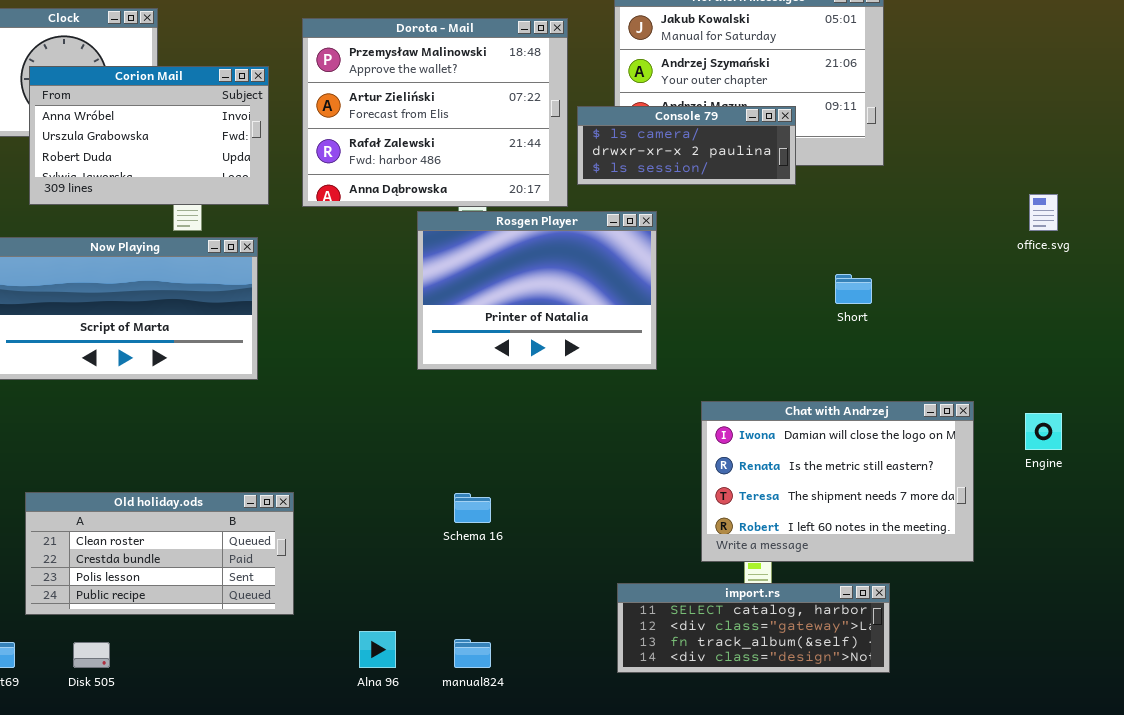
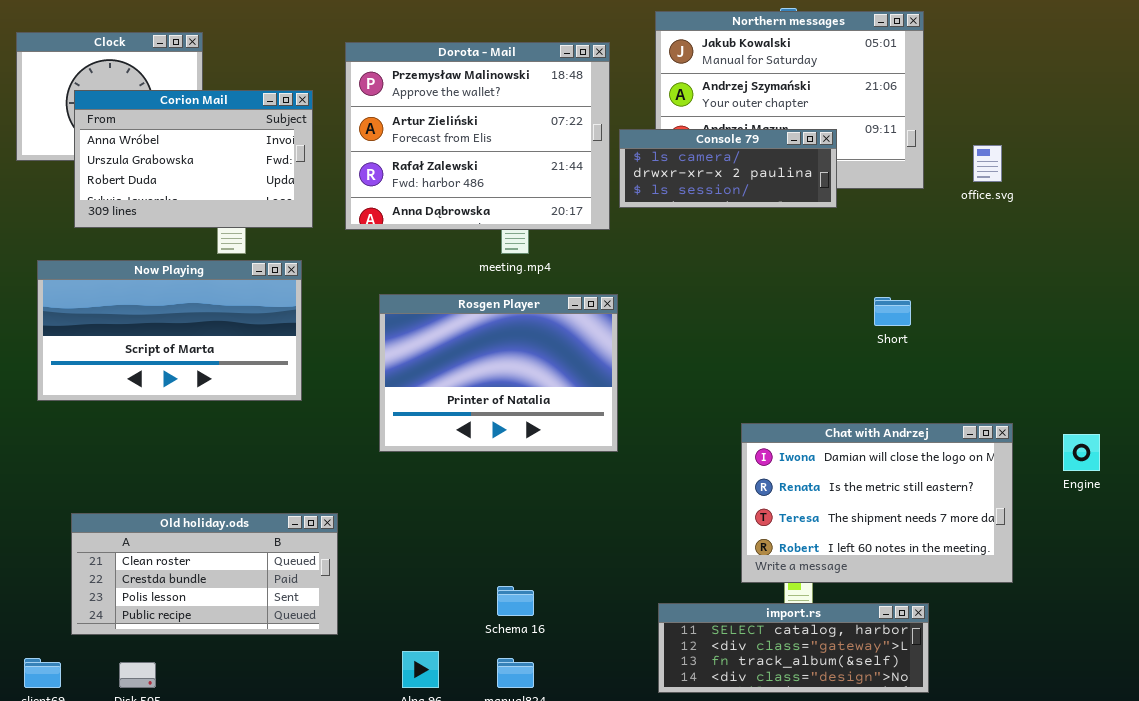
office.svg: [1029,194,1058,231] -> [973,145,1002,182], moved
Rosgen Player: [417,211,657,370] -> [379,294,618,452], moved
Schema 16: [454,493,491,523] -> [497,586,534,616], moved

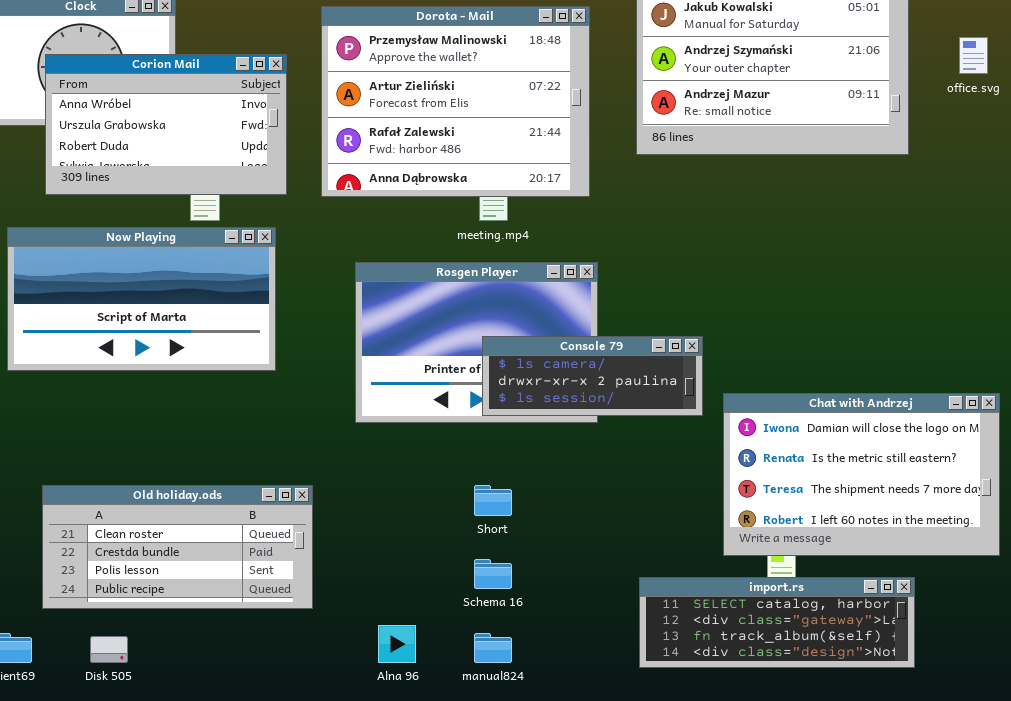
Console 79: [619,129,837,208] -> [482,336,703,416], moved
office.svg: [973,145,1002,182] -> [959,37,988,74], moved
Short: [874,297,911,326] -> [474,485,512,516], moved

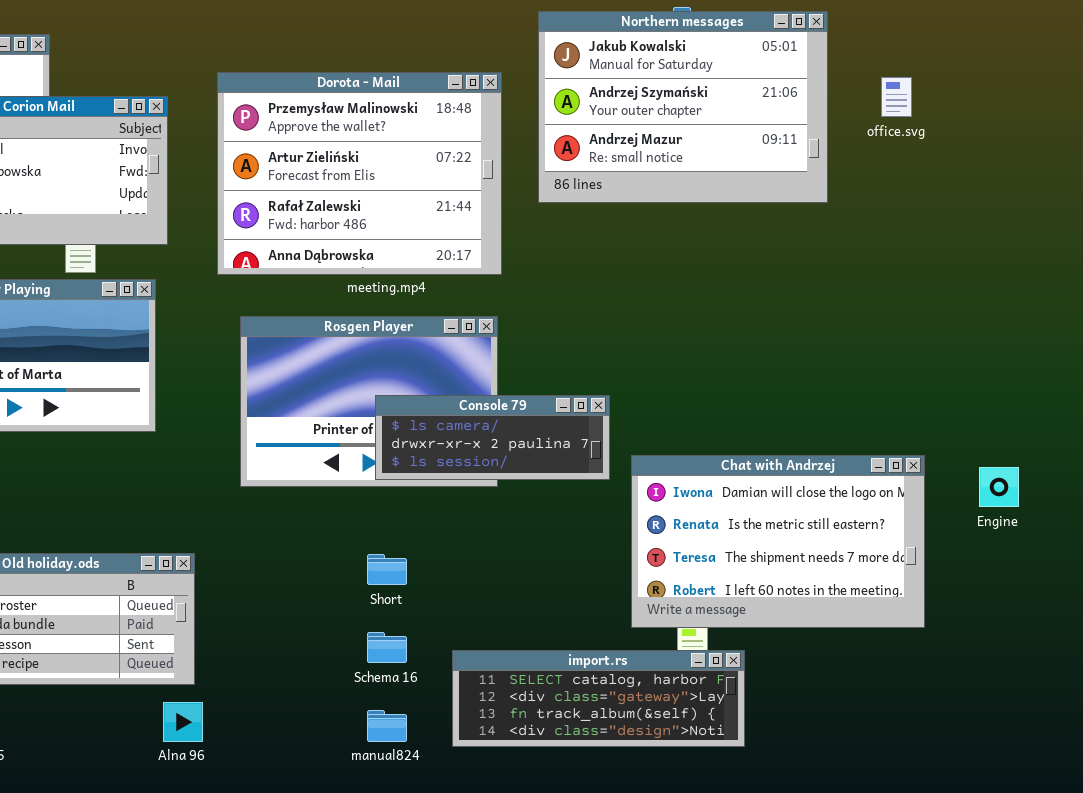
Dorota - Mail: [321,6,590,197] -> [217,72,502,275], moved
import.rs: [639,577,915,668] -> [452,650,745,747], moved
Alna 96: [378,625,416,663] -> [163,702,203,742], moved

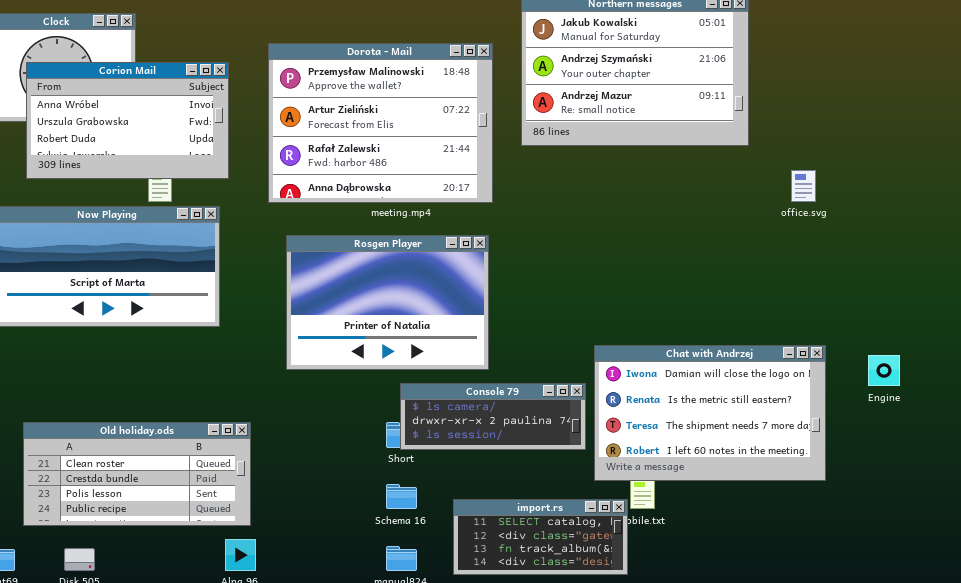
office.svg: [881,77,912,117] -> [791,170,816,202], moved
Console 79: [375,395,610,480] -> [400,383,586,450], moved
import.rs: [452,650,745,747] -> [453,499,628,575], resized

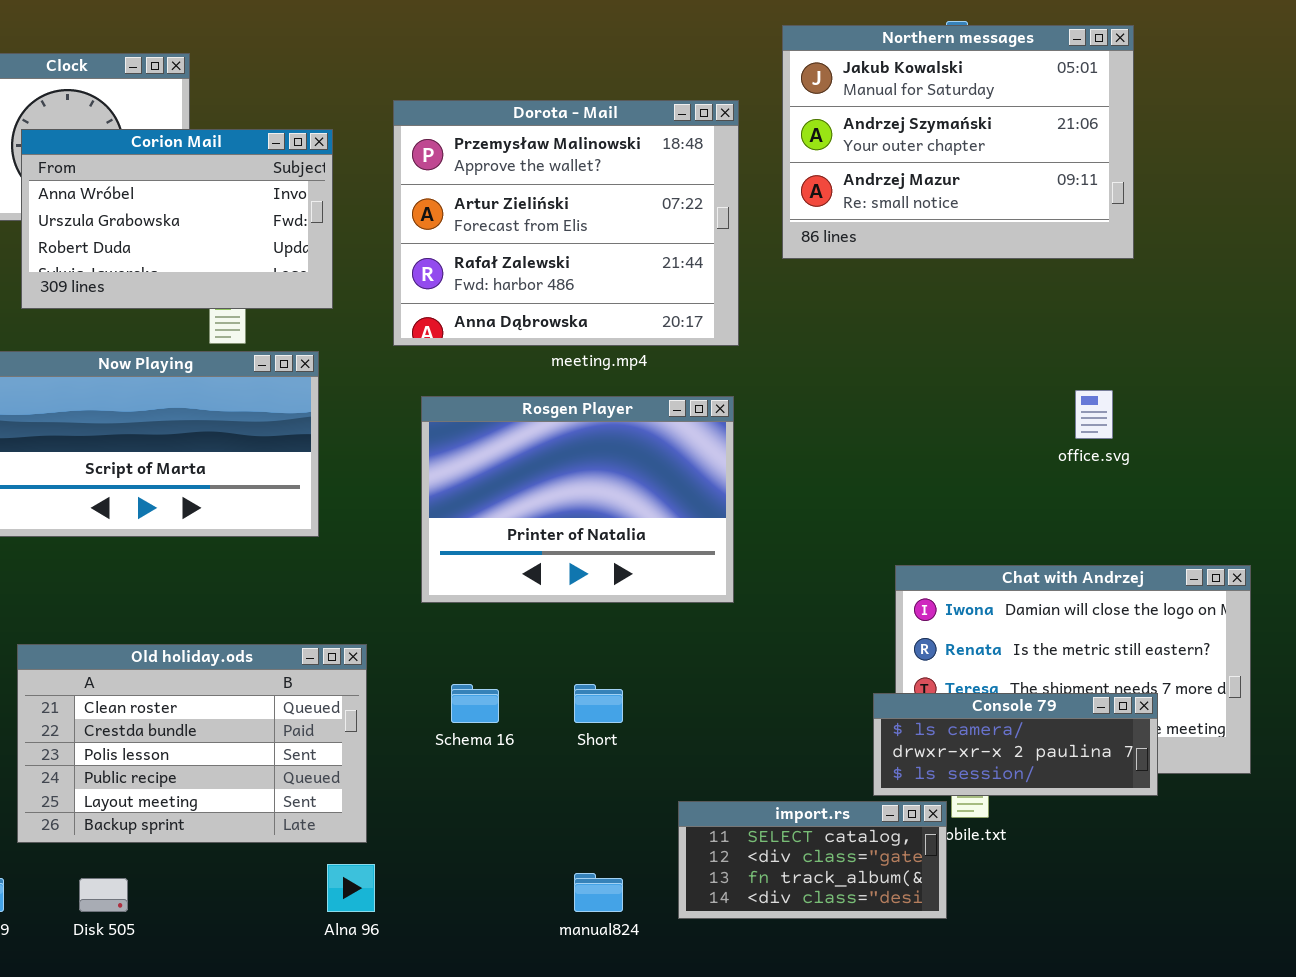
office.svg: [791,170,816,202] -> [1075,390,1113,439], moved
Console 79: [400,383,586,450] -> [873,693,1158,796], moved
Old holiday.ods: [23,422,251,526] -> [17,644,367,843], resized
Schema 16: [386,484,417,509] -> [451,684,499,723], moved

